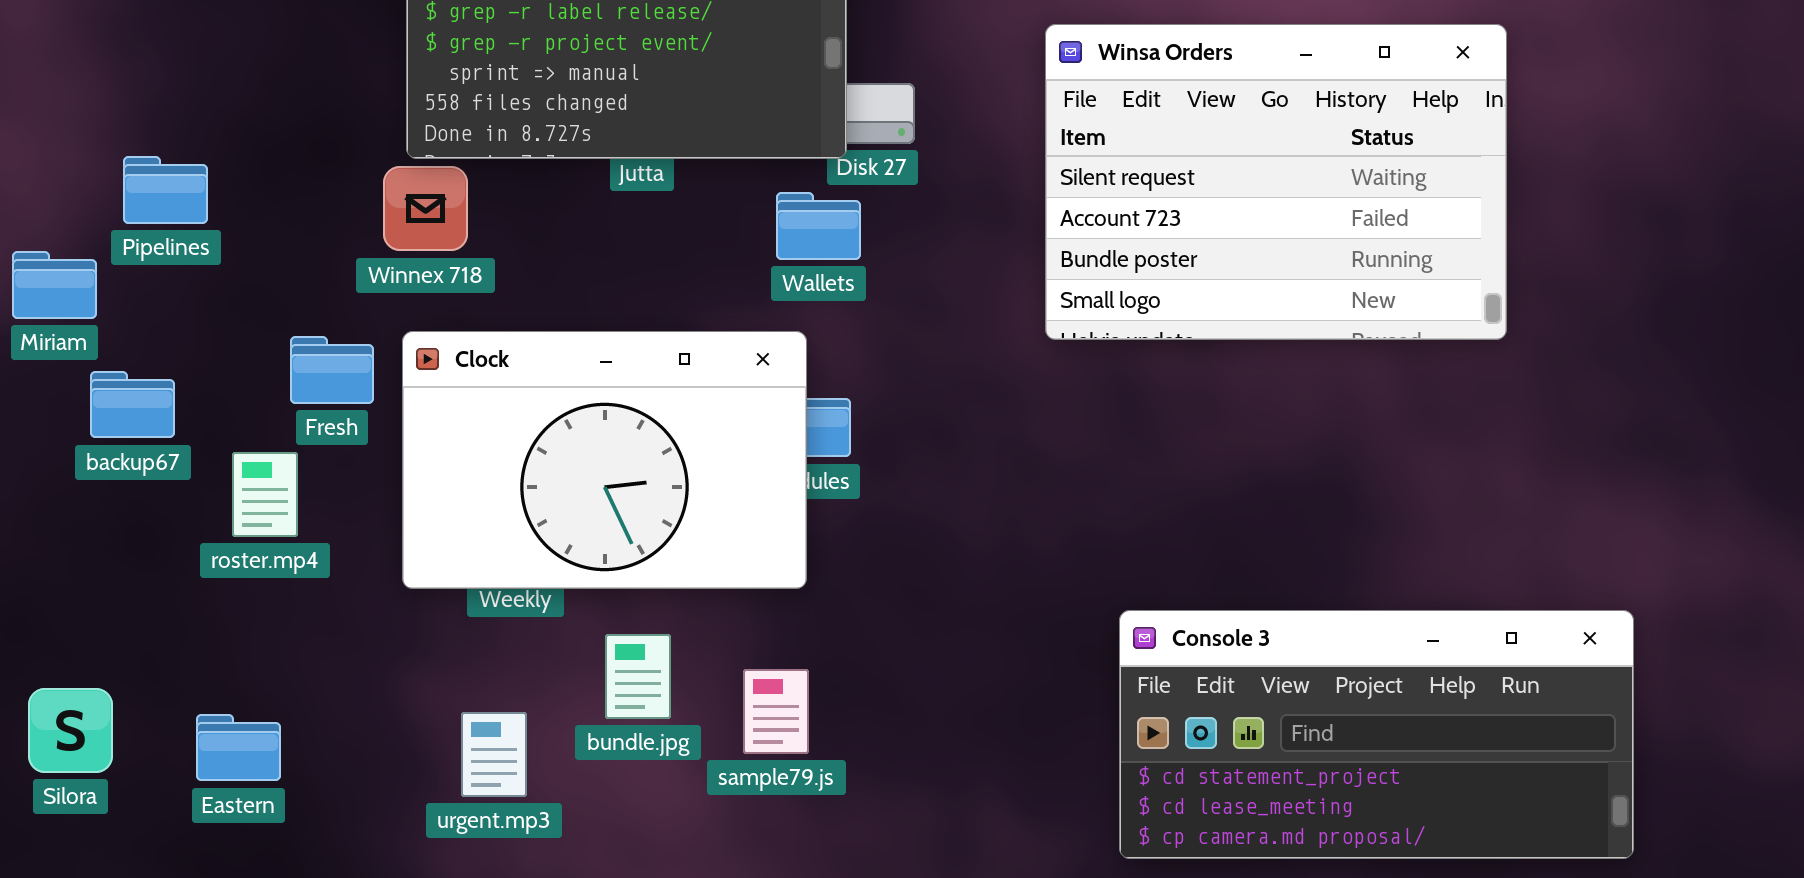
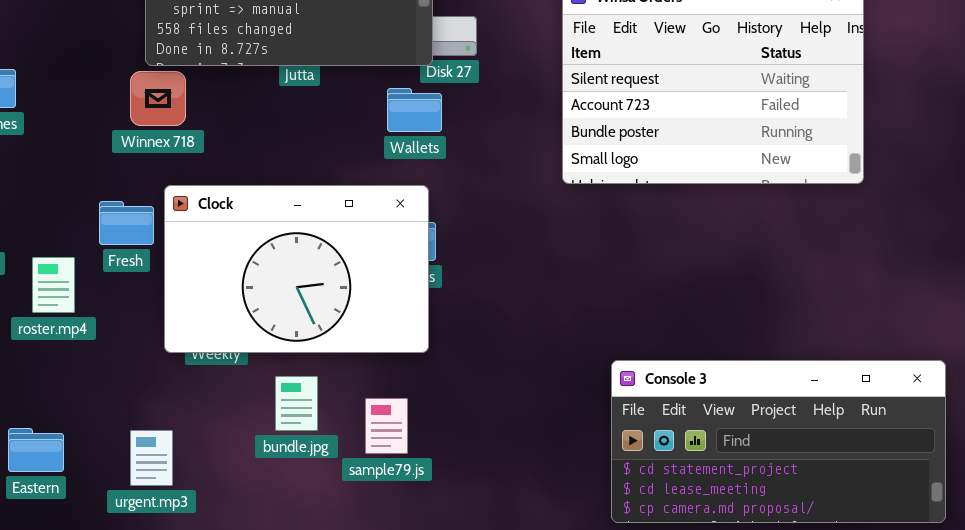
Clock: [402,331,807,589] -> [164,185,429,353], moved
Fresh: [290,336,374,404] -> [99,201,154,245], moved
urgent.mp3: [461,712,527,797] -> [130,430,173,486], moved

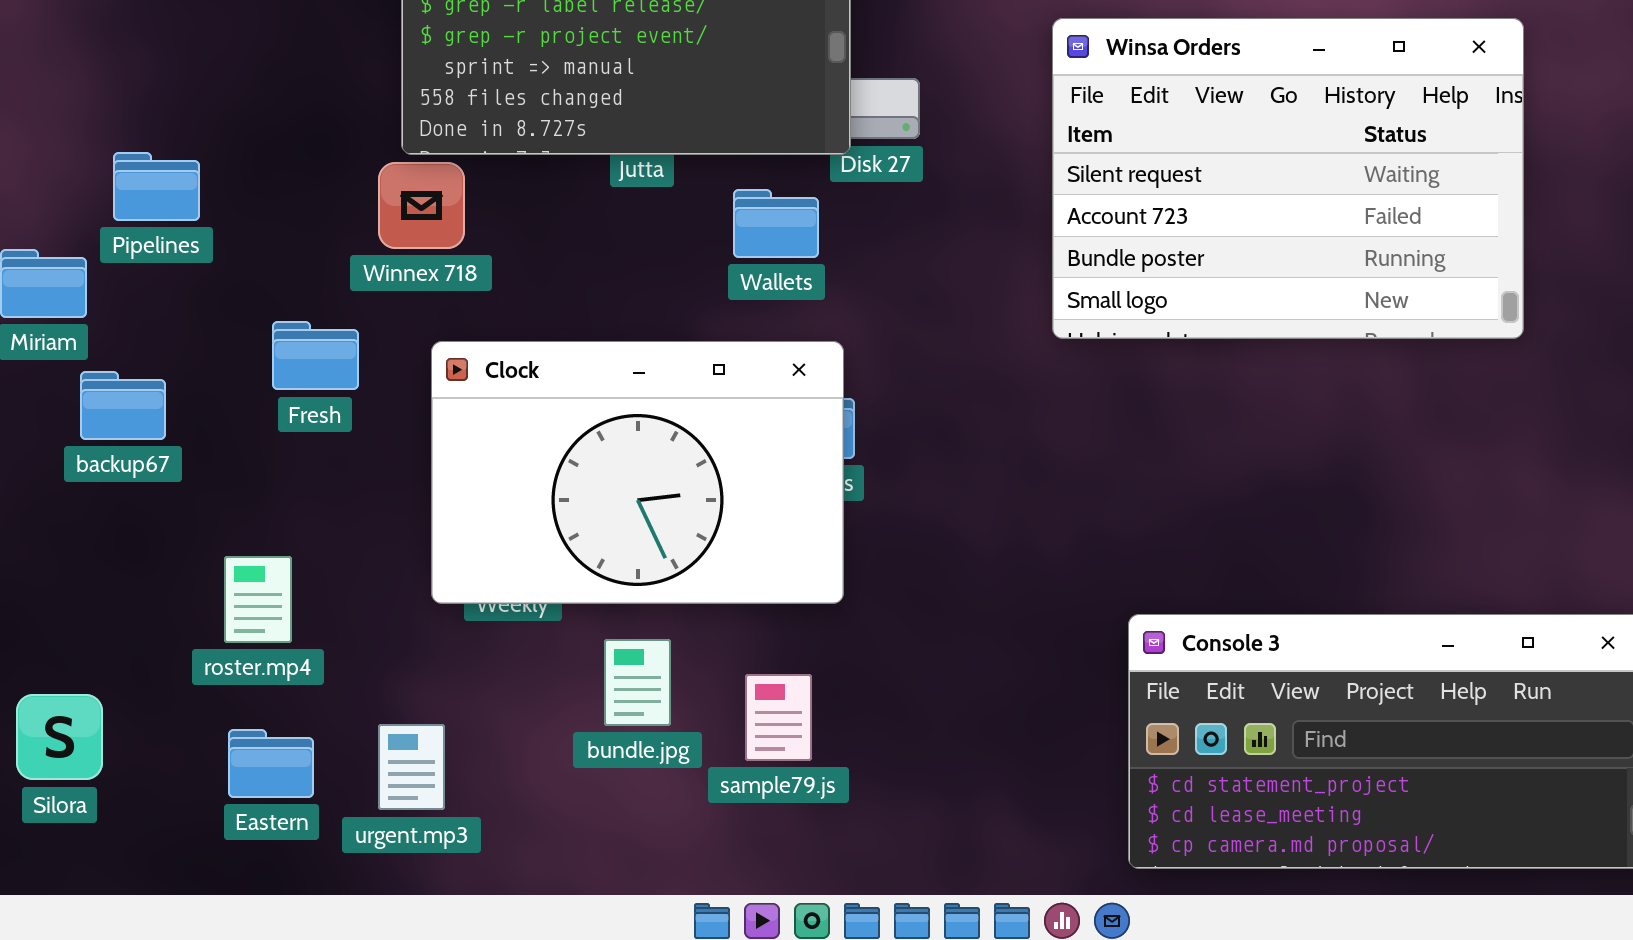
Wallets: [387,88,442,132] -> [733,189,819,258], moved
Fresh: [99,201,154,245] -> [272,321,359,390], moved
roster.mp4: [32,257,75,313] -> [224,556,292,643], moved
Eastern: [8,428,64,472] -> [228,729,314,798], moved

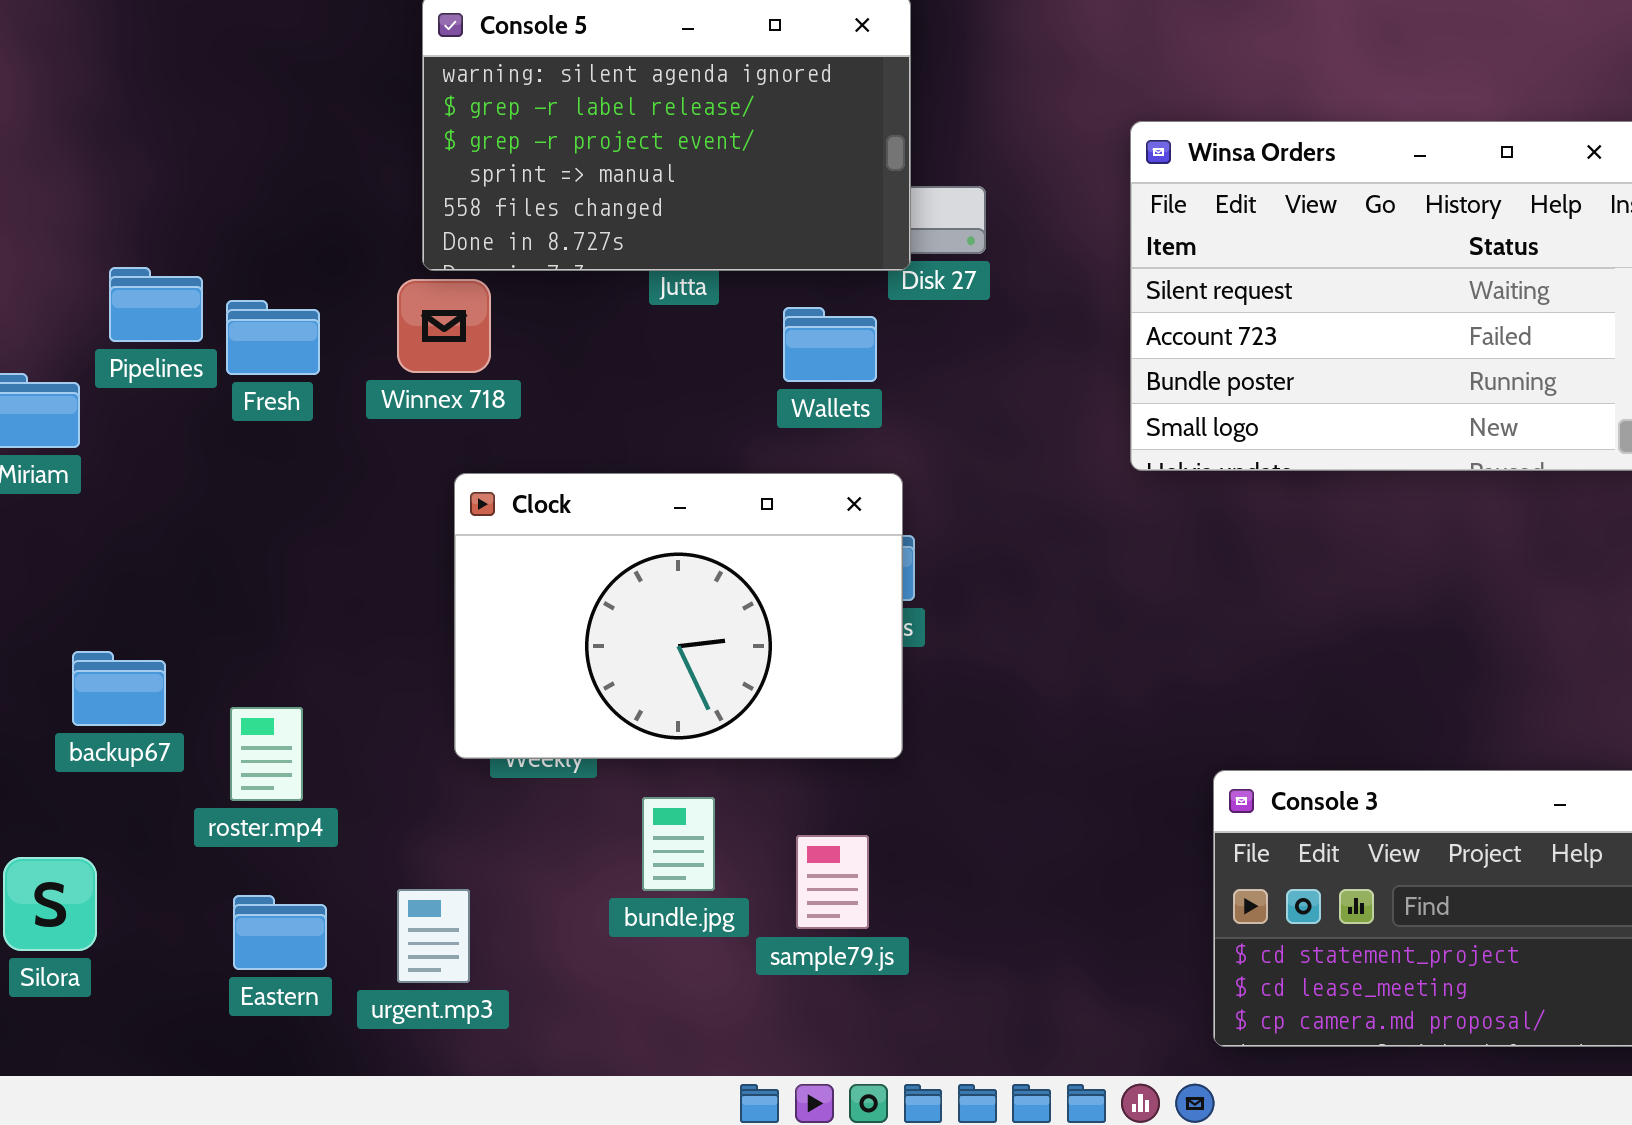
Fresh: [272,321,359,390] -> [226,300,320,375], moved
backup67: [80,371,166,440] -> [72,651,166,726], moved

